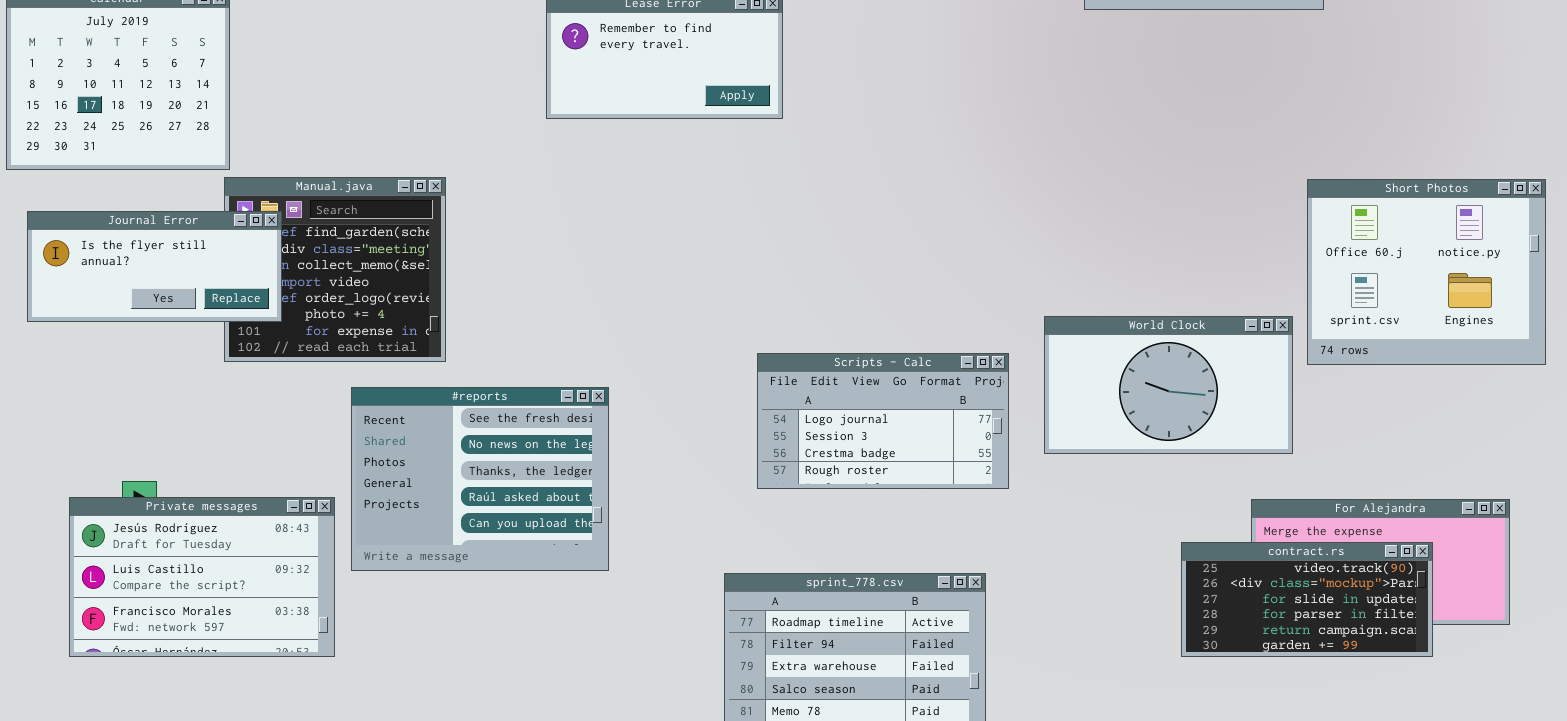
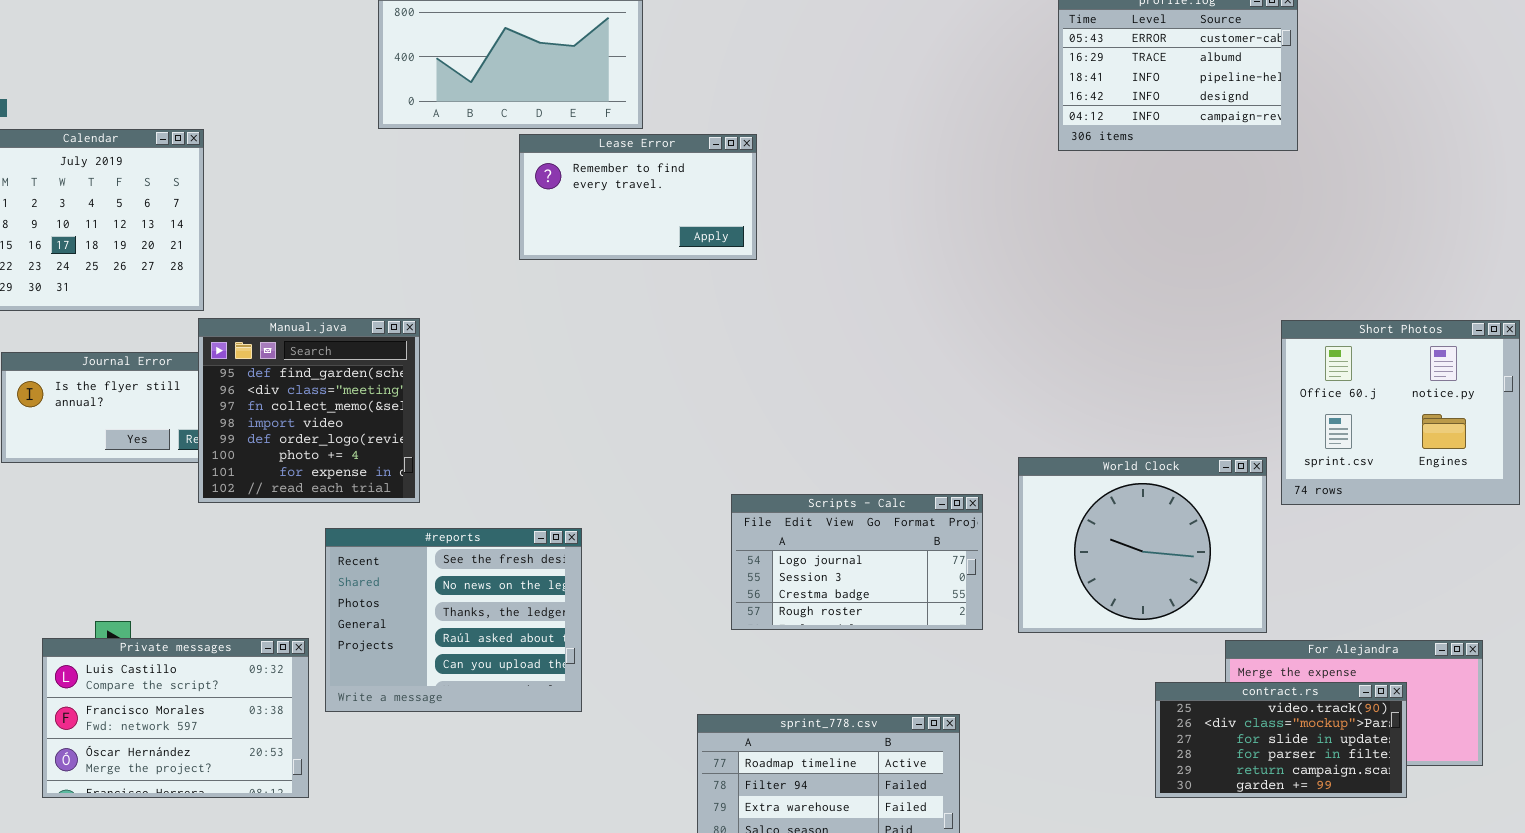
Manual.java: [224,177,446,362] -> [198,318,420,503], raised
World Clock: [1044,316,1293,454] -> [1018,457,1267,633], resized
Private messages: [69,497,335,657] -> [42,638,309,798], scrolled down 1 row

